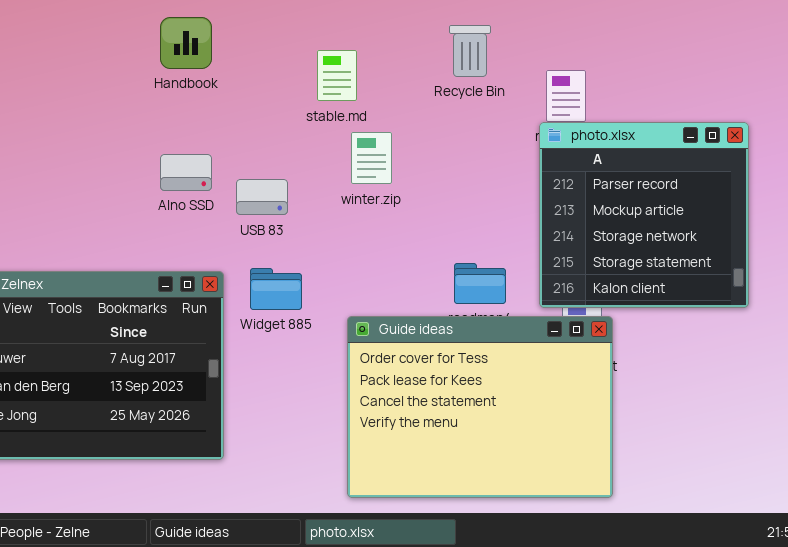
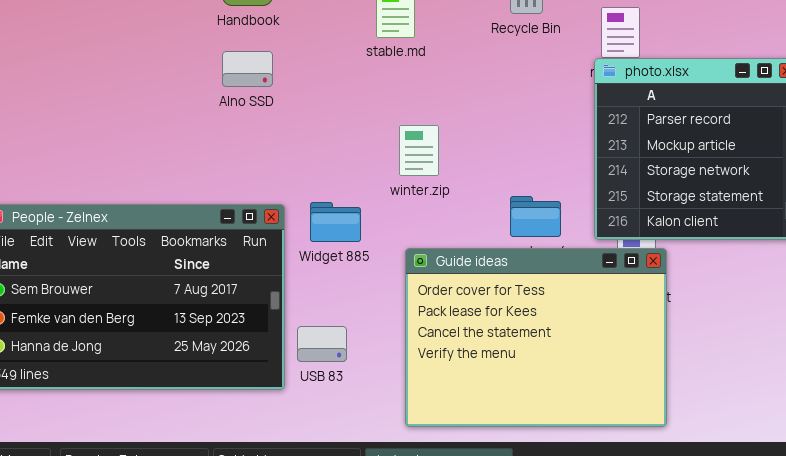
winter.zip: [351,132,392,184] -> [399,125,439,176], moved
Alno SSD: [160,154,212,191] -> [222,51,273,87], moved
USB 83: [236,179,288,215] -> [297,326,347,362], moved

